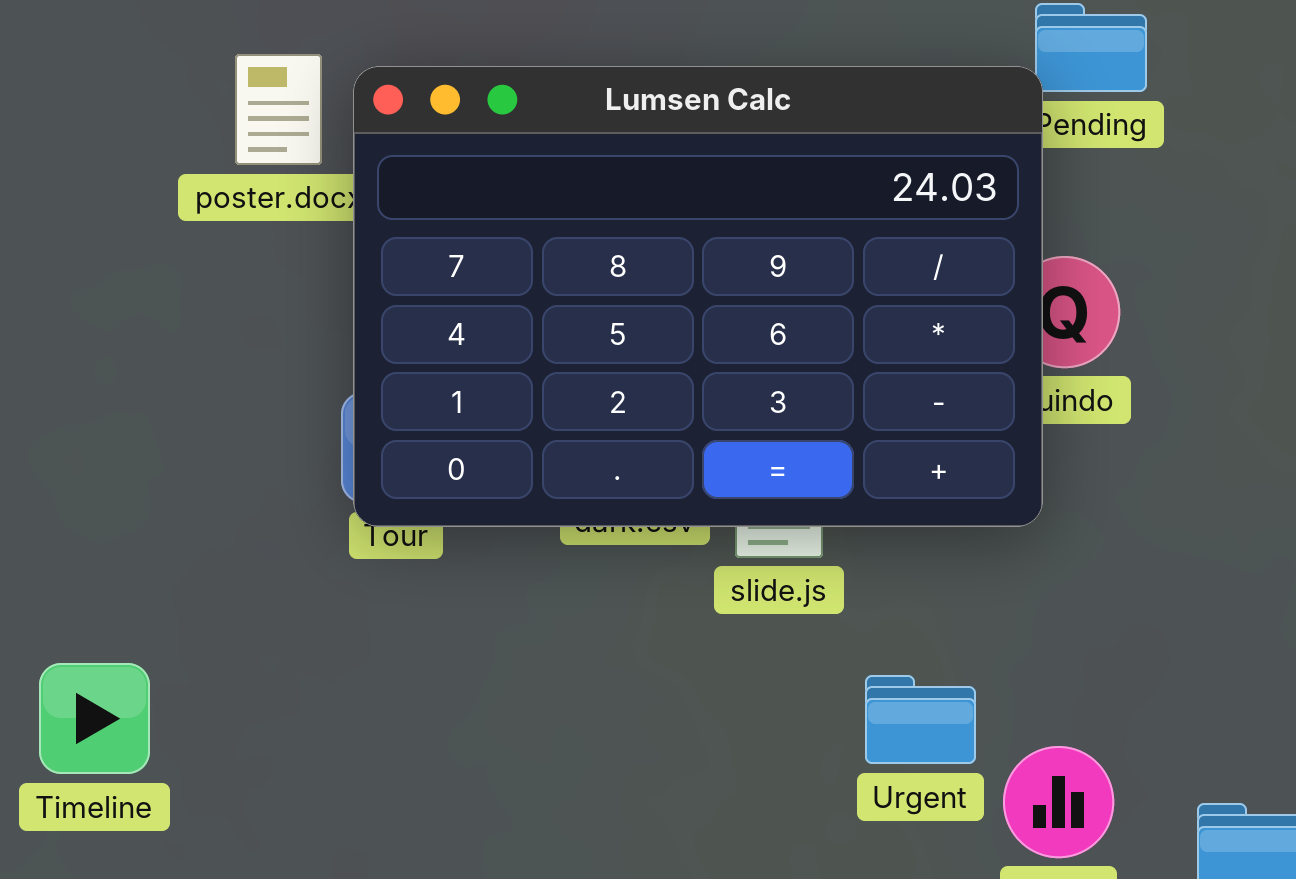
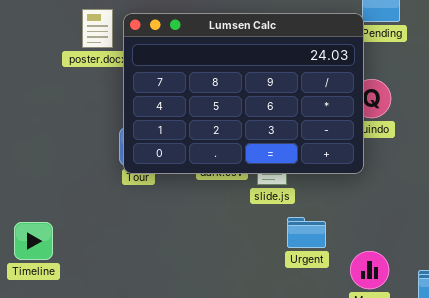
Urgent: [865,675,976,764] -> [287,217,326,248], moved

